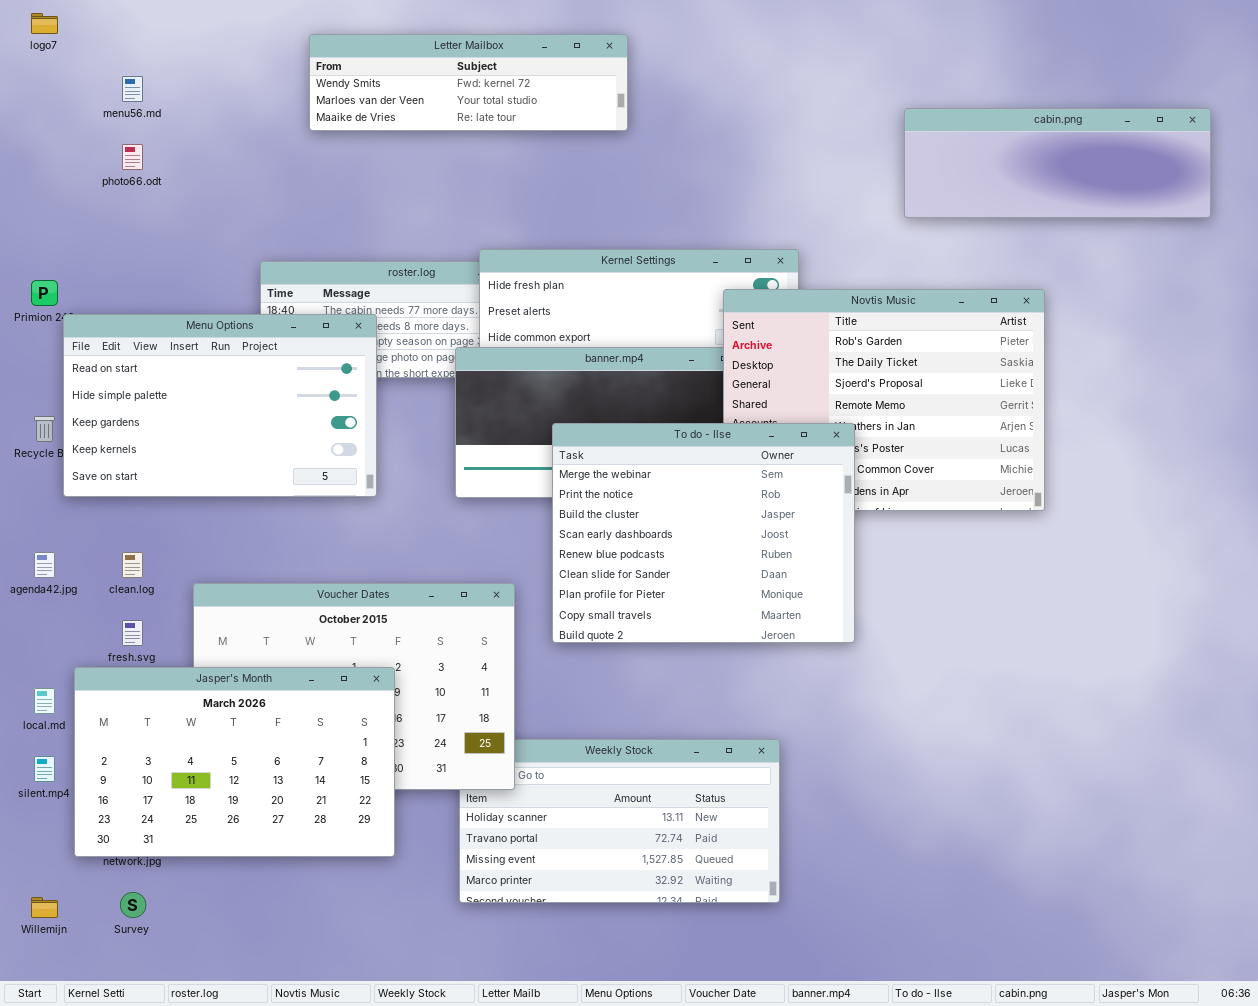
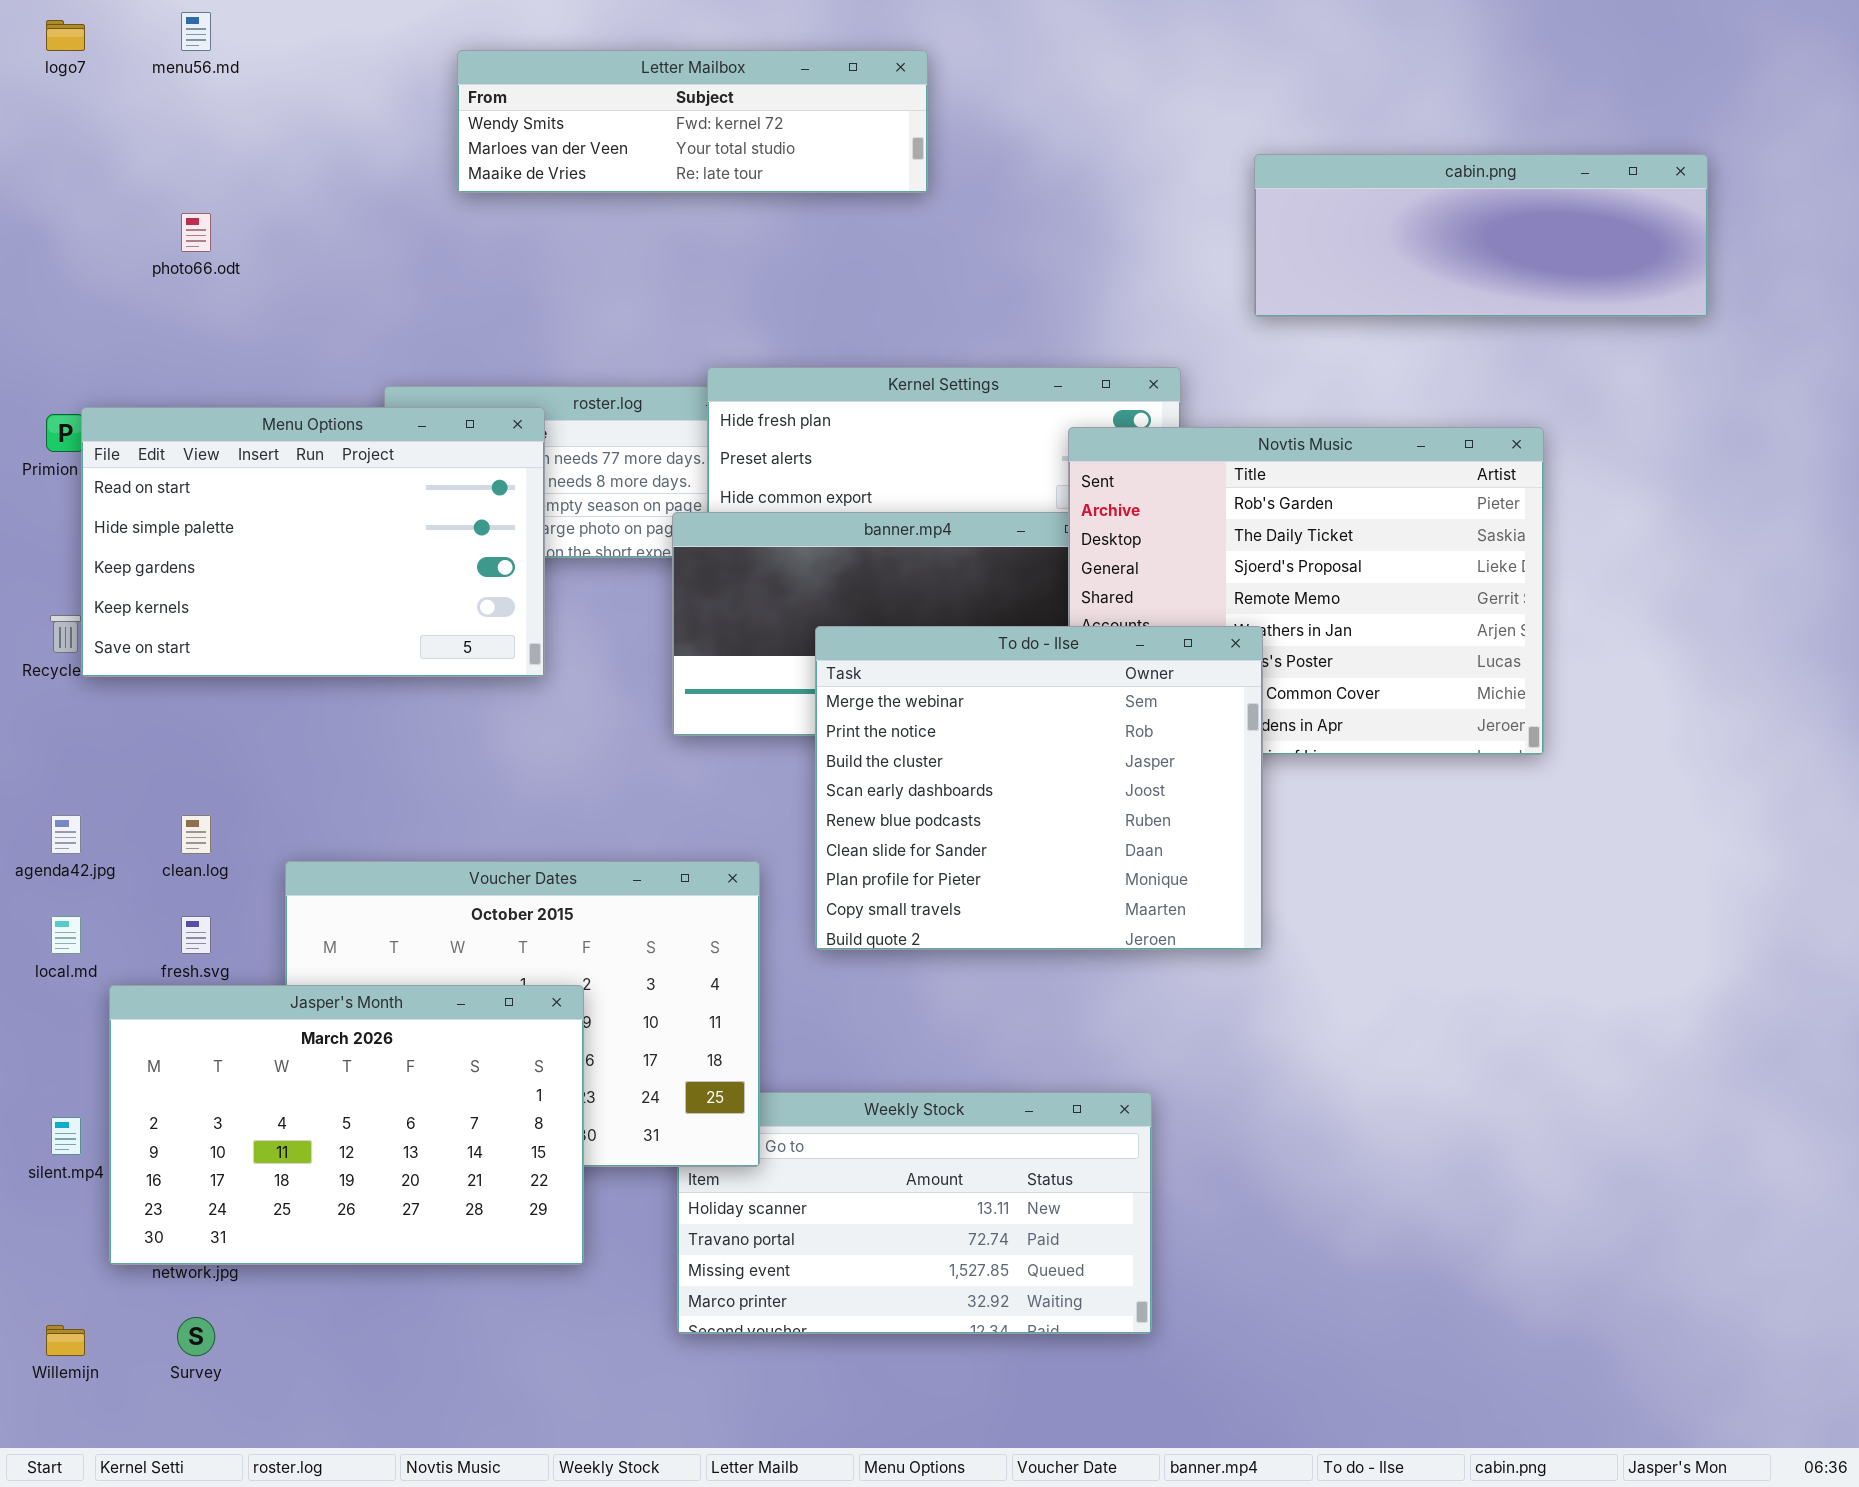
menu56.md: [122,76,143,102] -> [181,12,211,51], moved
cabin.png: [904,108,1211,218] -> [1254,154,1708,317], moved
Menu Options: [63,314,377,497] -> [81,407,545,677], moved
local.md: [34,688,55,714] -> [51,916,81,954], moved

